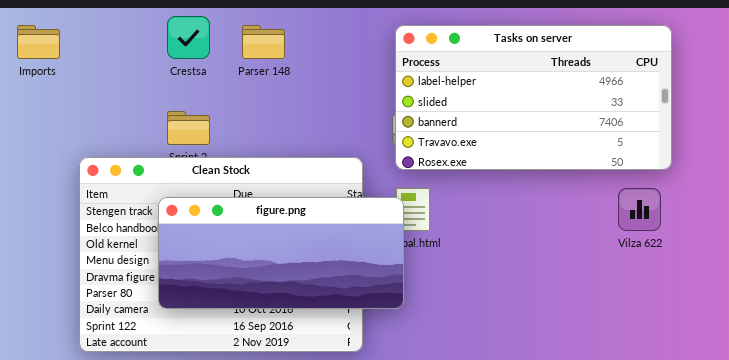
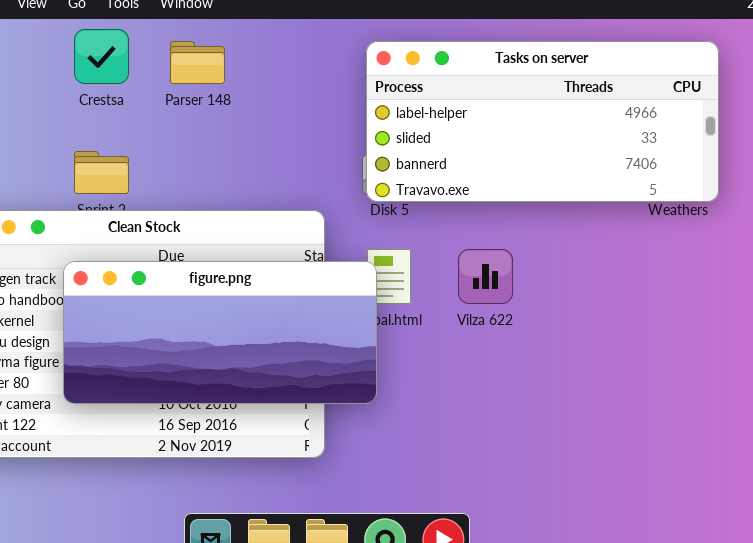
Tasks on server: [395,25,672,170] -> [366,41,719,202], resized
Vilza 622: [618,188,661,231] -> [458,249,513,304], moved

